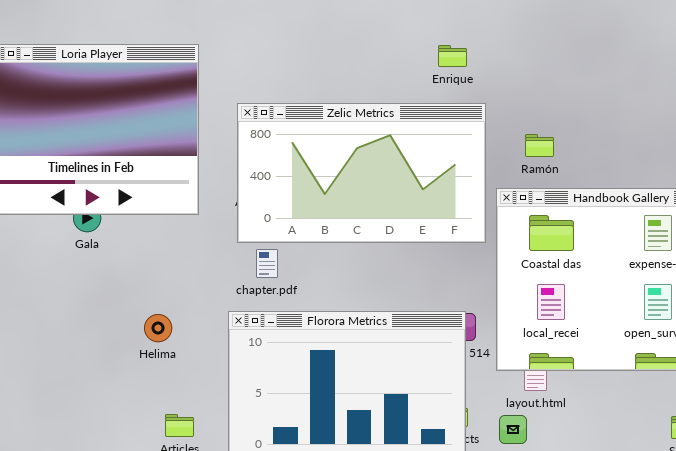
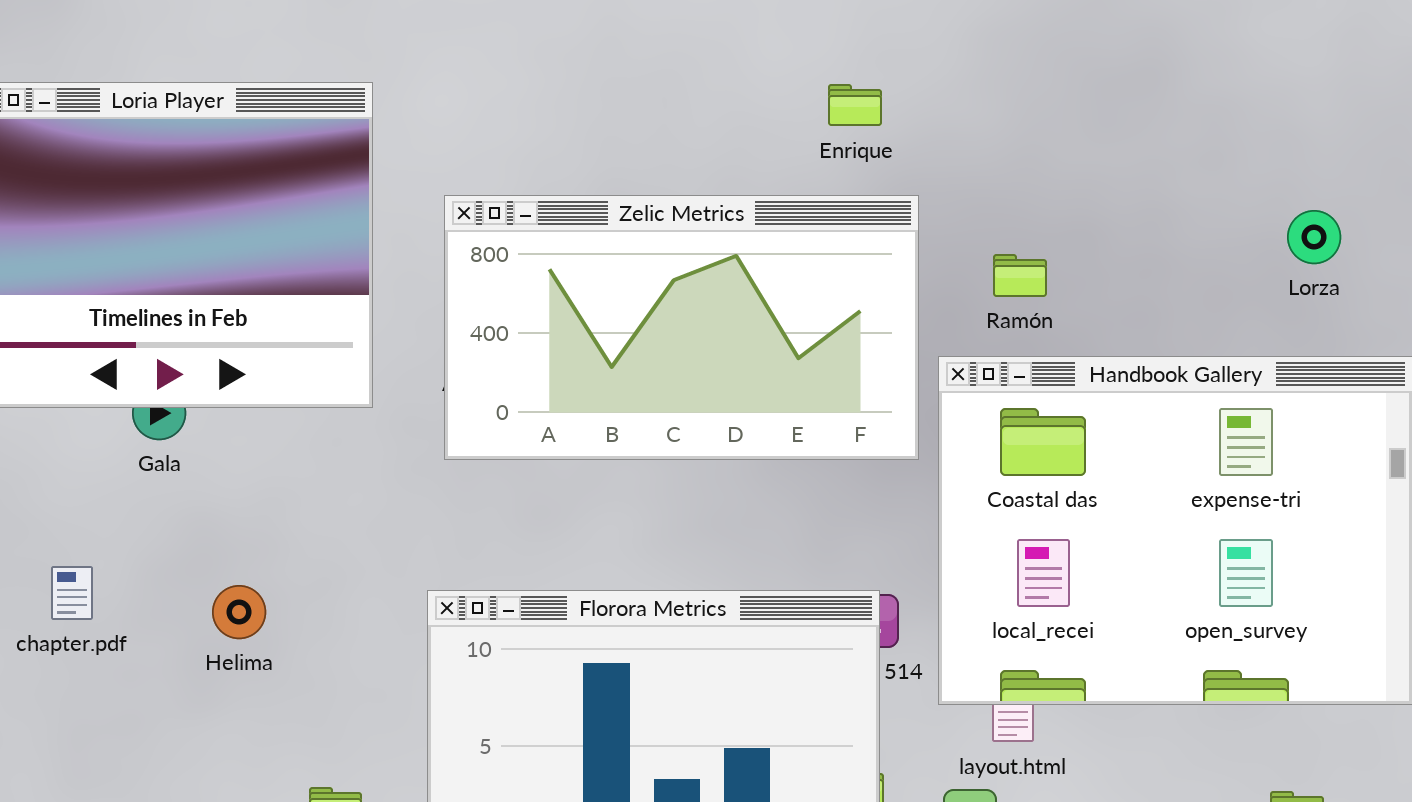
chapter.pdf: [256,249,278,278] -> [51,566,93,620], moved
Helima: [144,314,172,342] -> [212,585,266,639], moved

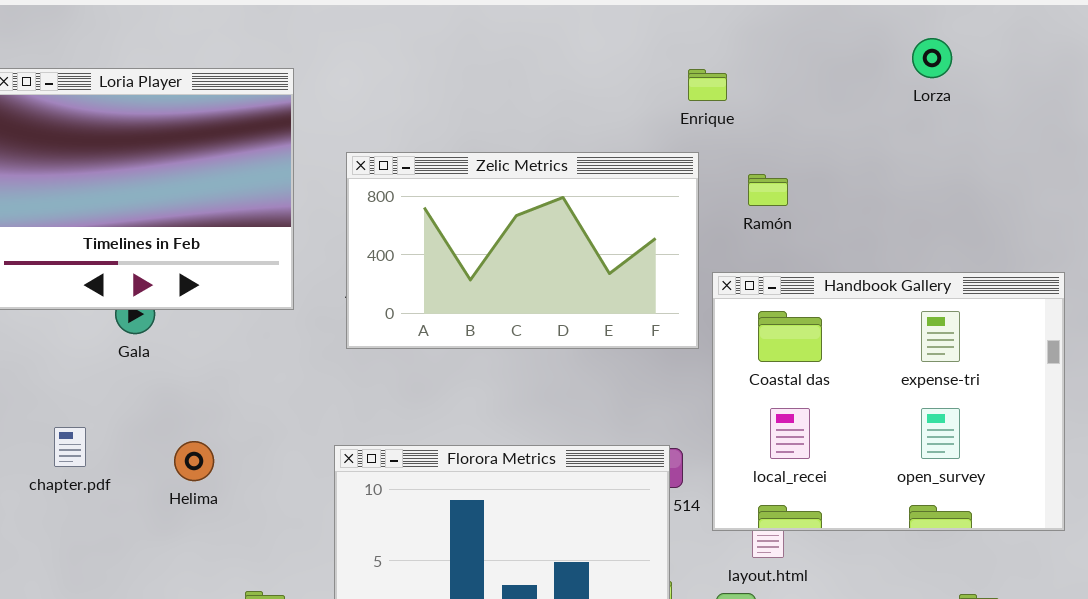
Enrique: [828,84,882,126] -> [688,69,727,101], moved
Lorza: [1287,210,1341,264] -> [912,38,952,78], moved
Ramón: [993,254,1047,297] -> [748,174,788,206], moved

